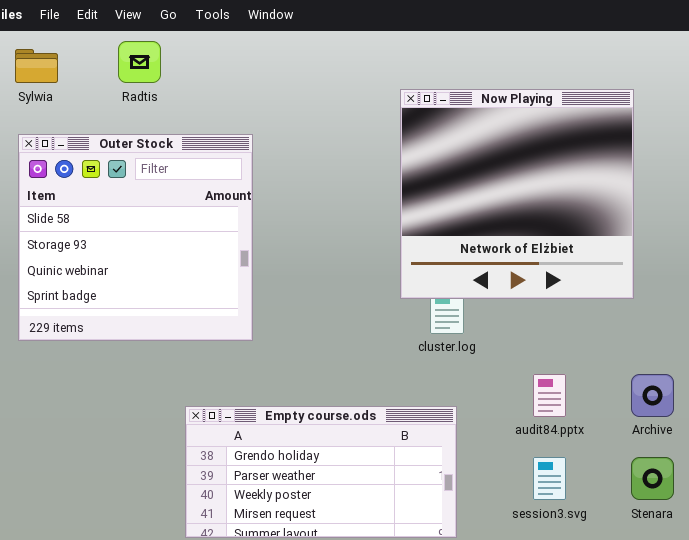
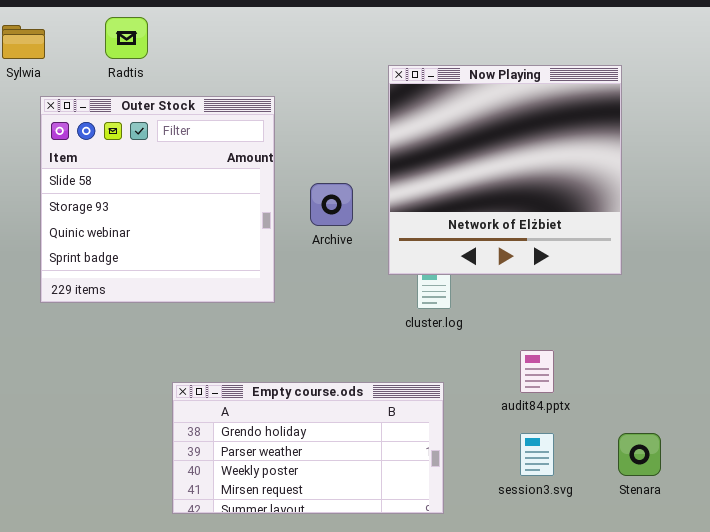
Outer Stock: [18,134,253,341] -> [40,96,275,303], moved
Archive: [631,374,674,417] -> [310,183,353,226], moved

